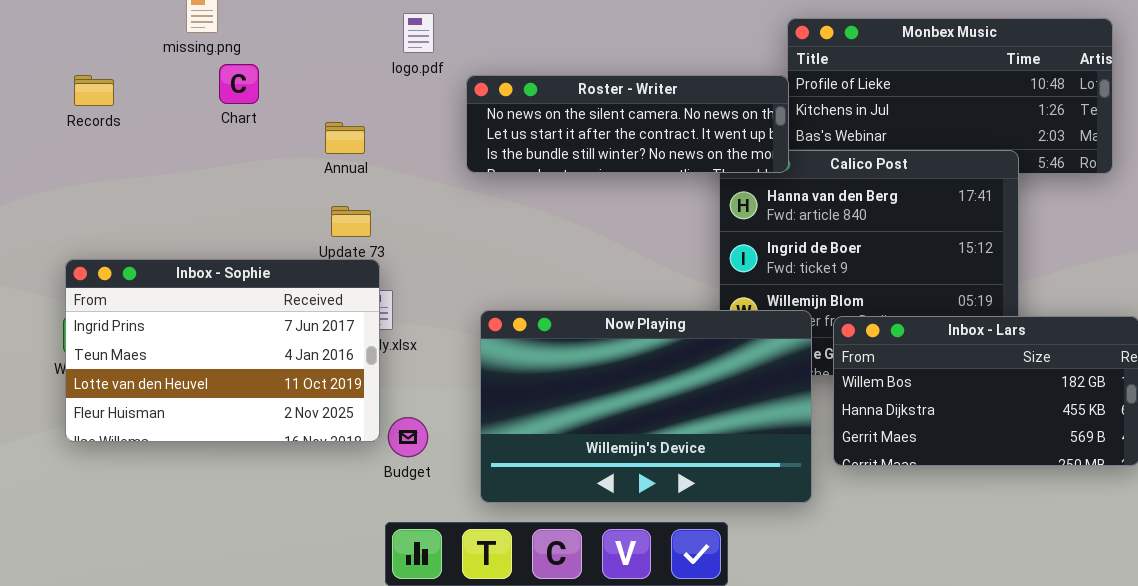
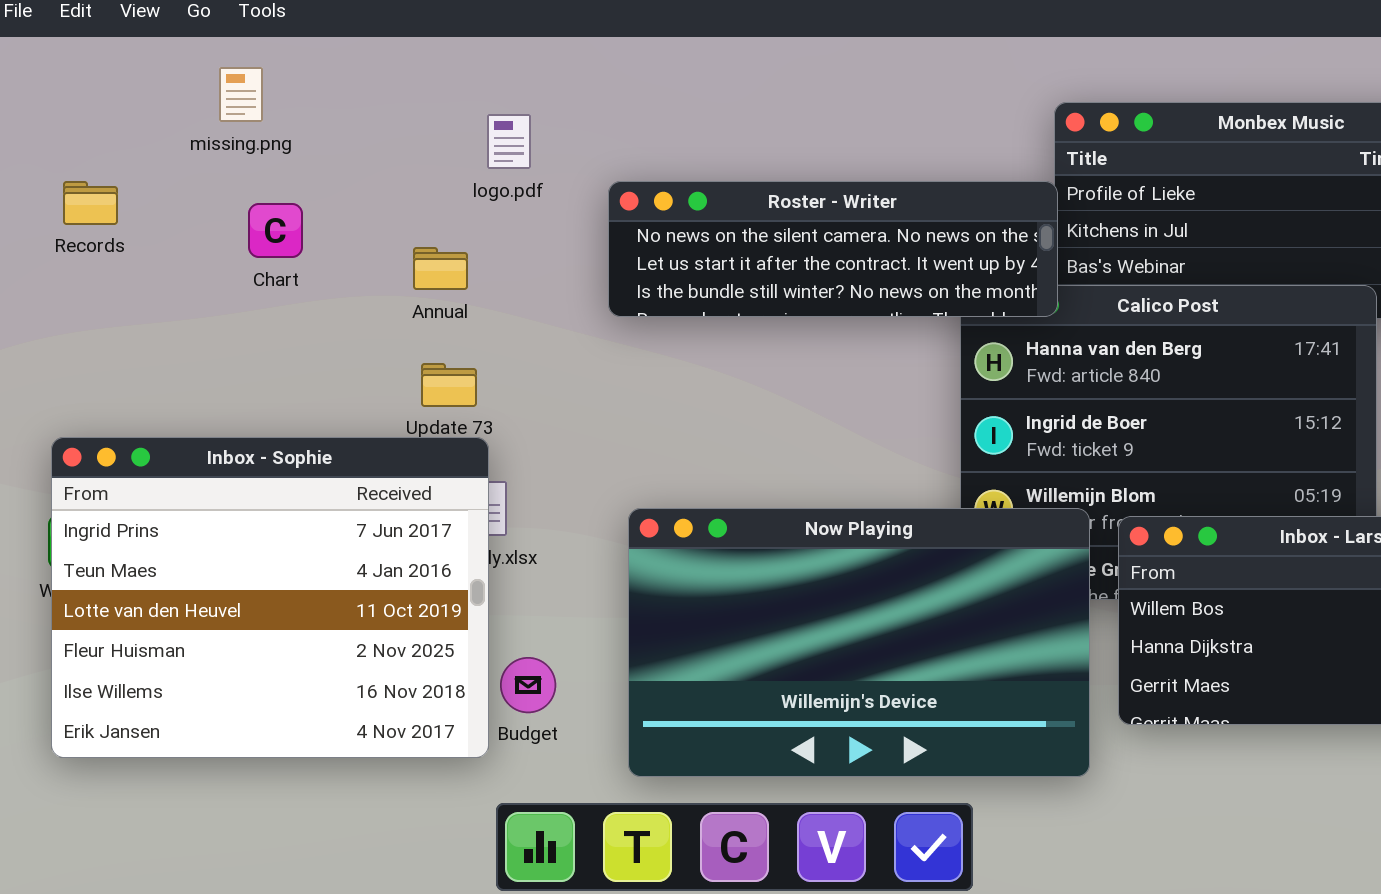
logo.pdf: [403,13,434,53] -> [487,114,531,169], moved
Chart: [219,64,259,104] -> [248,203,303,258], moved
Inbox - Sophie: [65,259,380,442] -> [51,437,489,758], resized

